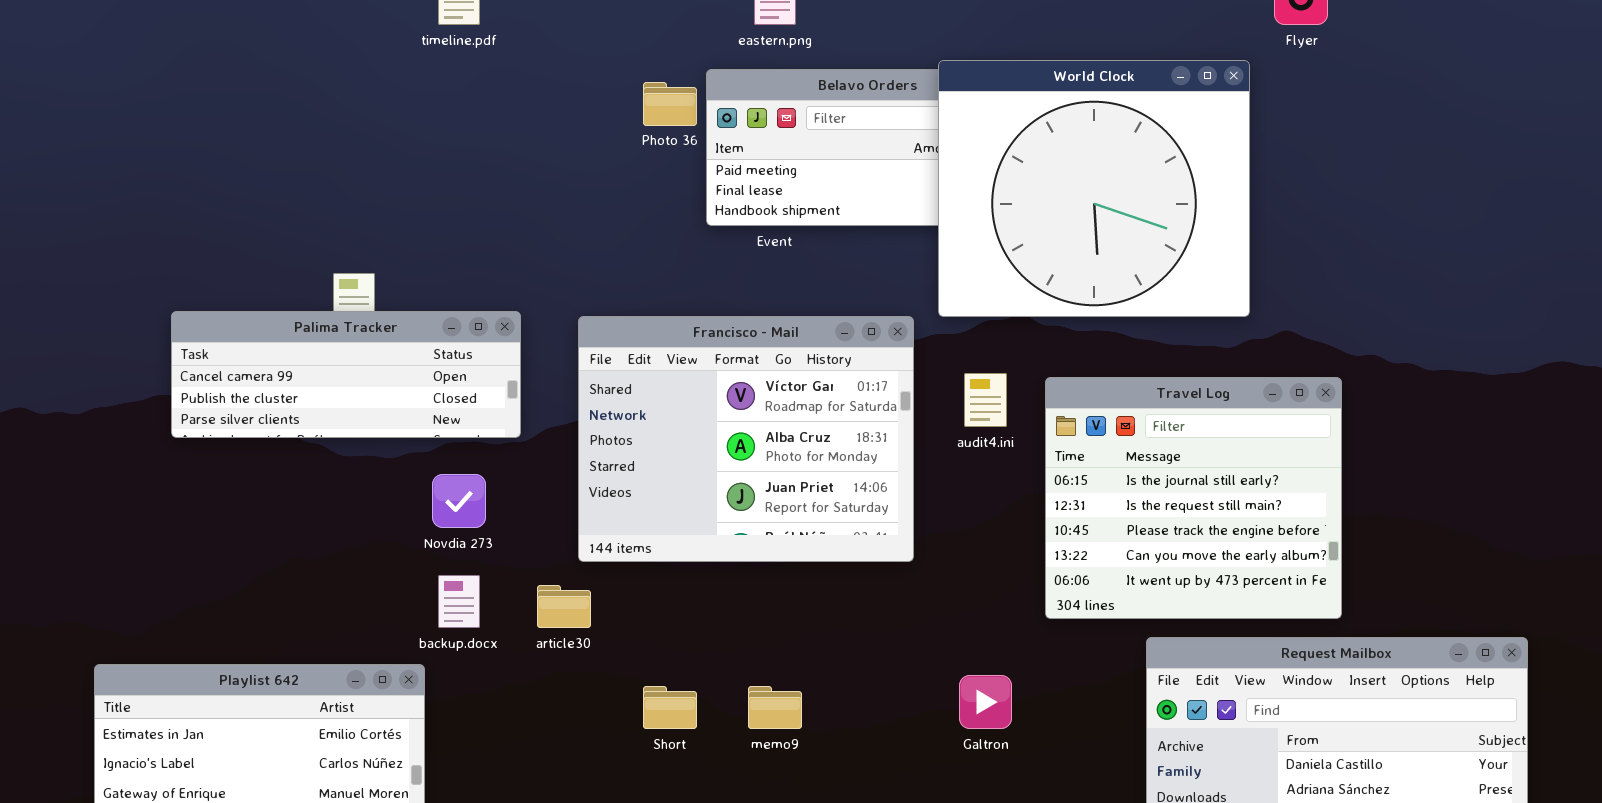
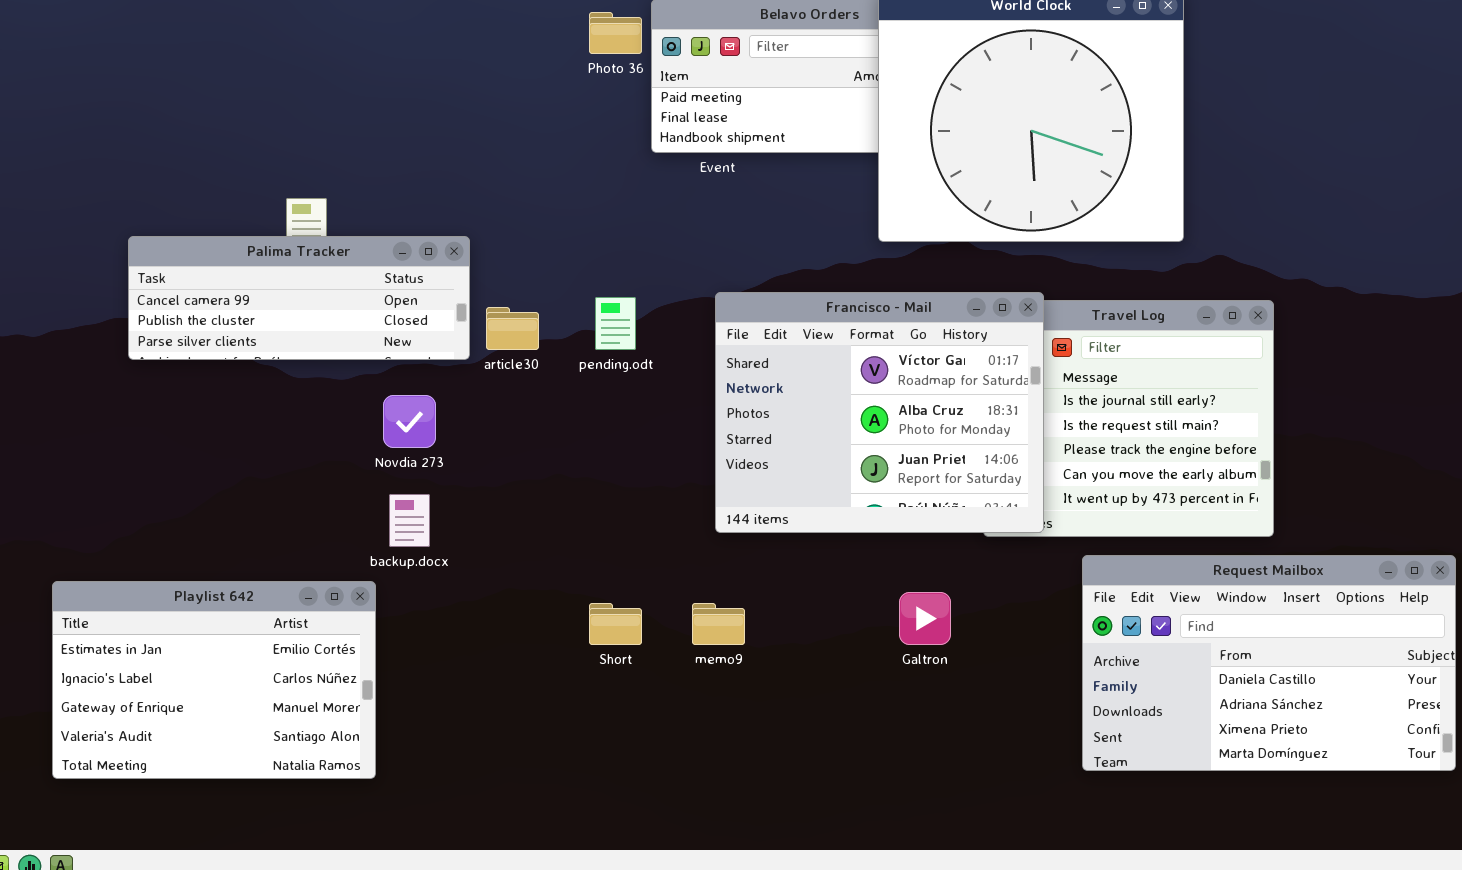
Francisco - Mail: [578,316,914,562] -> [715,292,1044,533], moved
article30: [537,585,591,628] -> [486,307,539,350], moved

